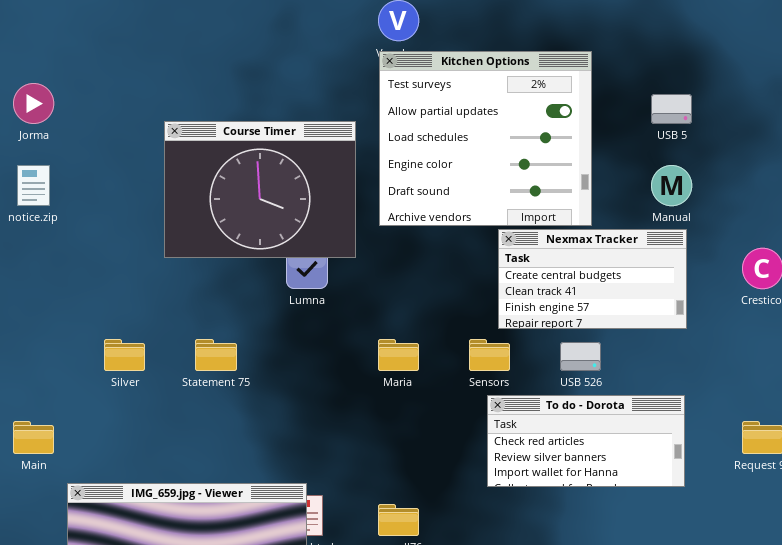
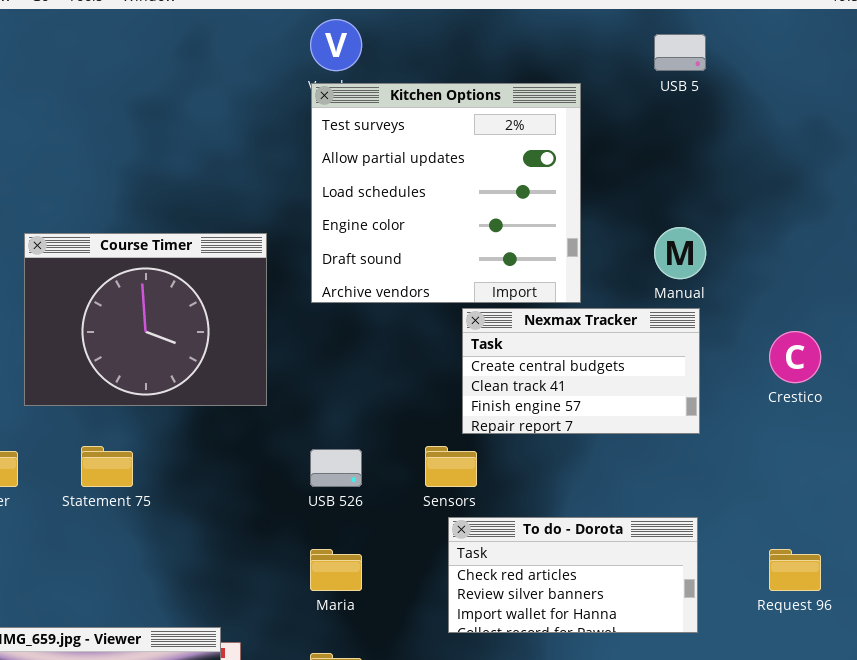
USB 5: [651,94,692,124] -> [654,34,706,71], moved
Course Timer: [164,121,356,258] -> [24,233,267,406], moved
Maria: [378,339,419,371] -> [310,549,362,591], moved
USB 526: [560,342,601,371] -> [310,449,362,487], moved

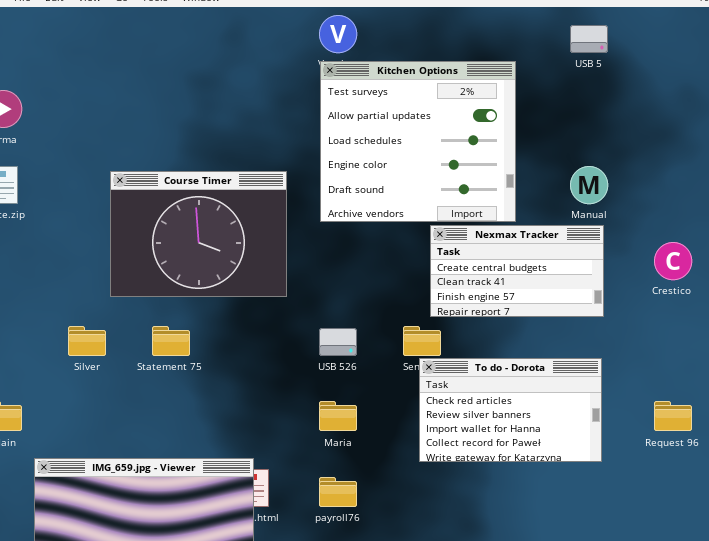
To do - Dorota: [448,517,698,633] -> [419,358,602,462], resized

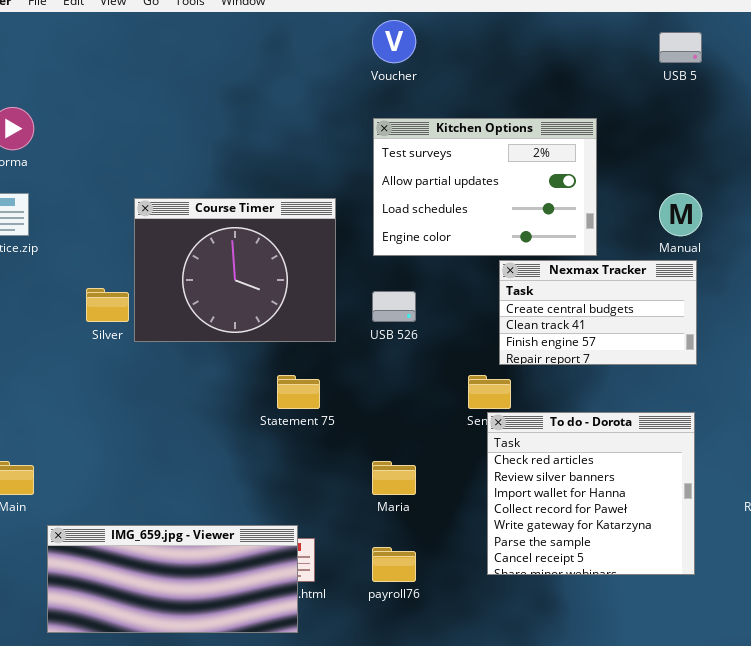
Kitchen Options: [320,61,516,222] -> [373,118,597,256], resized
Silver: [68,326,106,356] -> [86,288,129,322], moved
Statement 75: [152,326,190,356] -> [277,375,320,409], moved
USB 526: [319,328,357,356] -> [372,291,416,322], moved
To do - Dorota: [419,358,602,462] -> [487,412,695,575], resized

